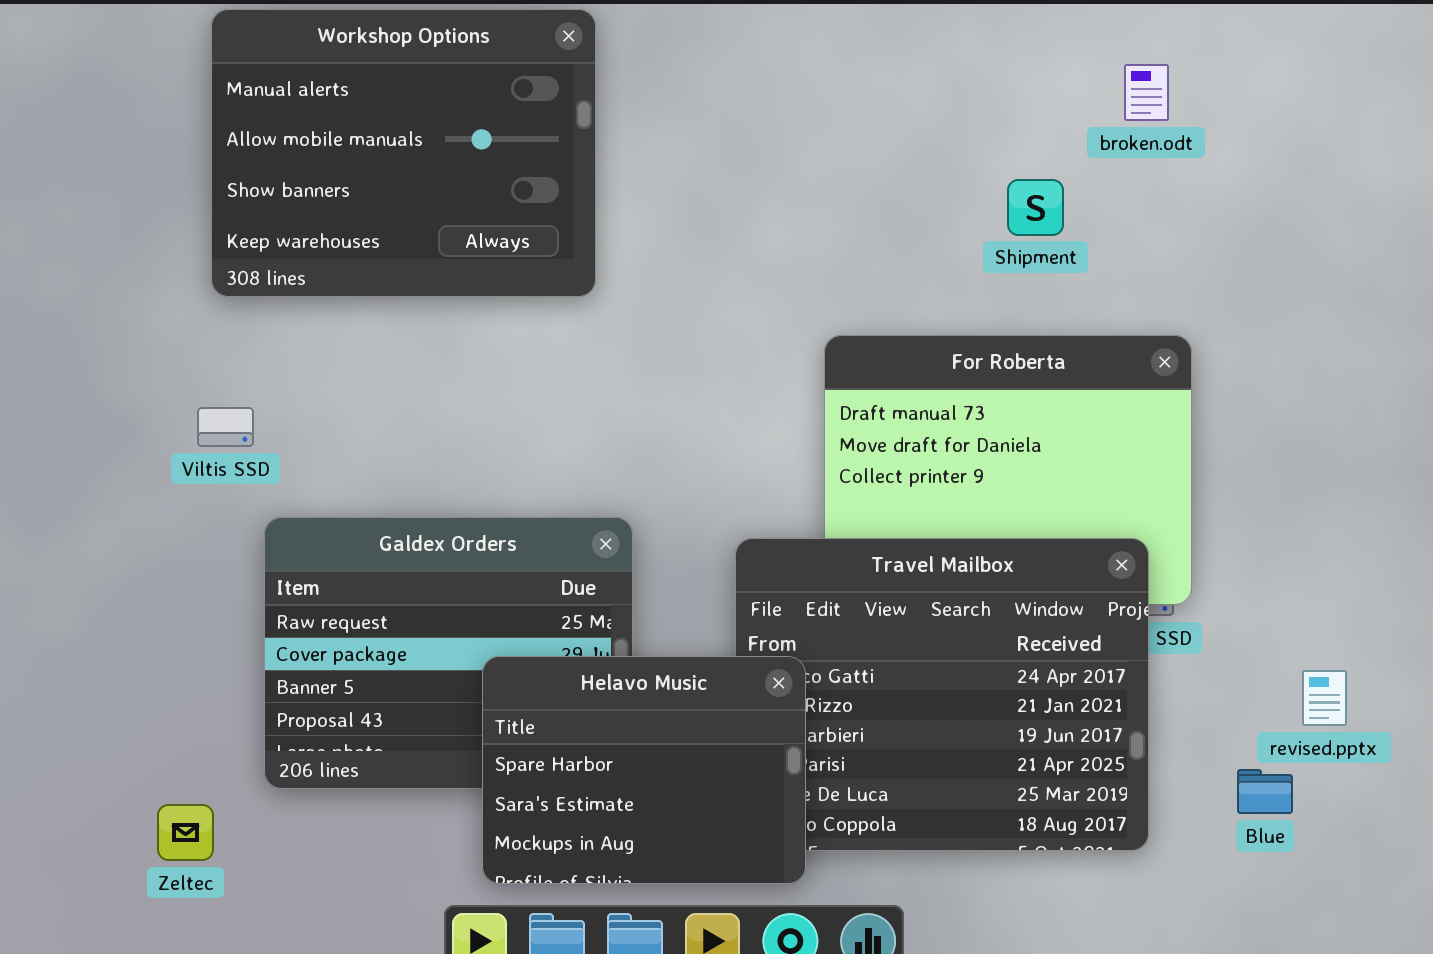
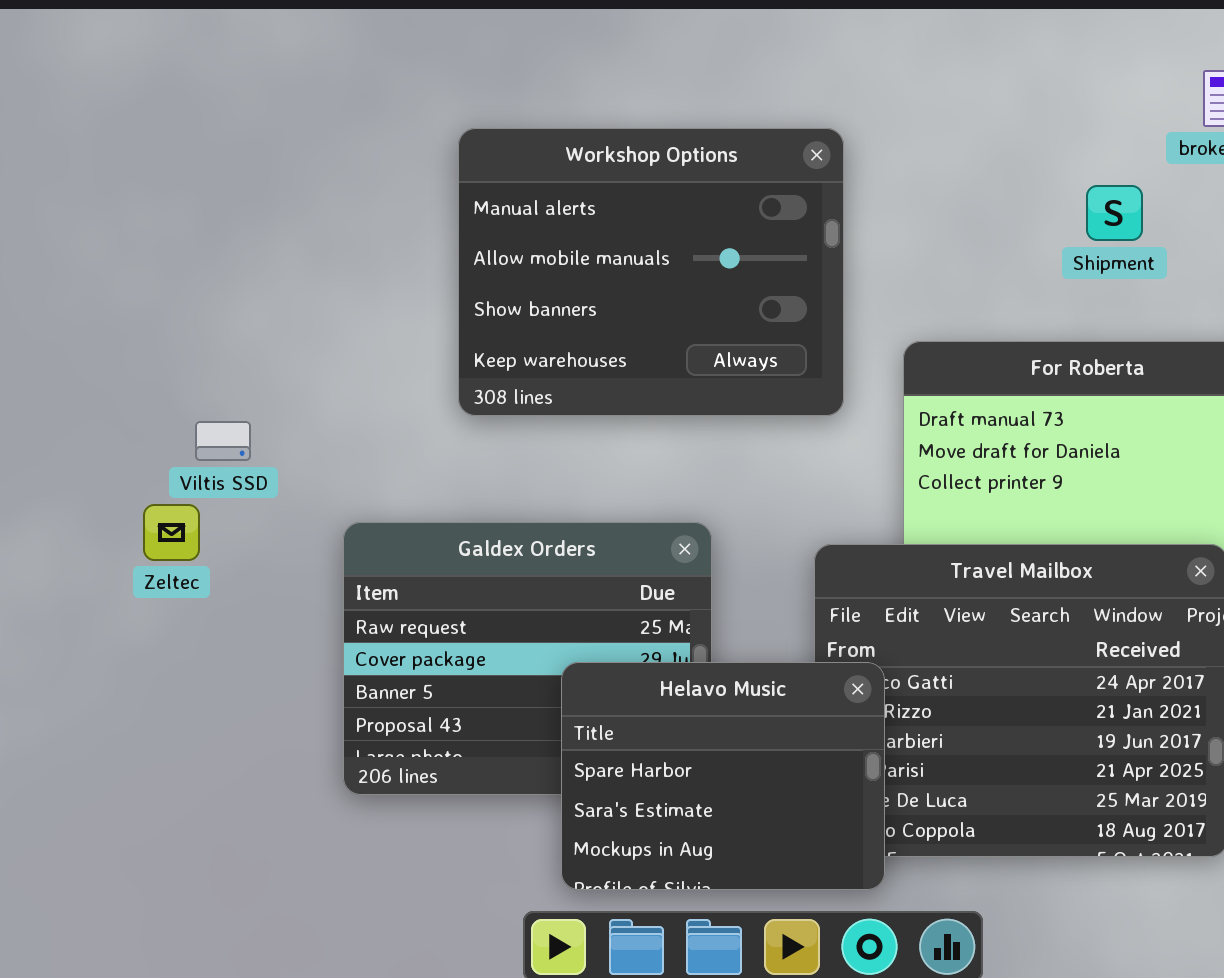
Workshop Options: [211,9,596,297] -> [458,128,844,416], moved
Viltis SSD: [197,407,254,447] -> [195,421,251,461], moved
Zeltec: [157,804,214,861] -> [143,504,200,561], moved

